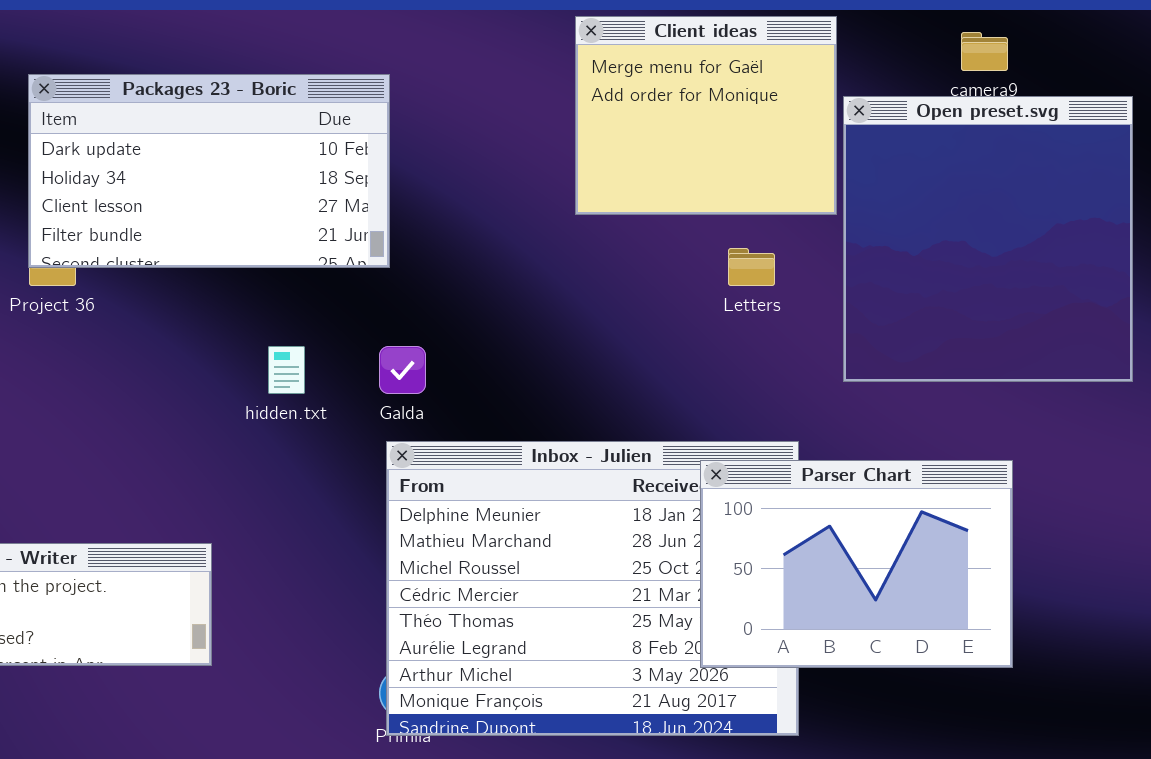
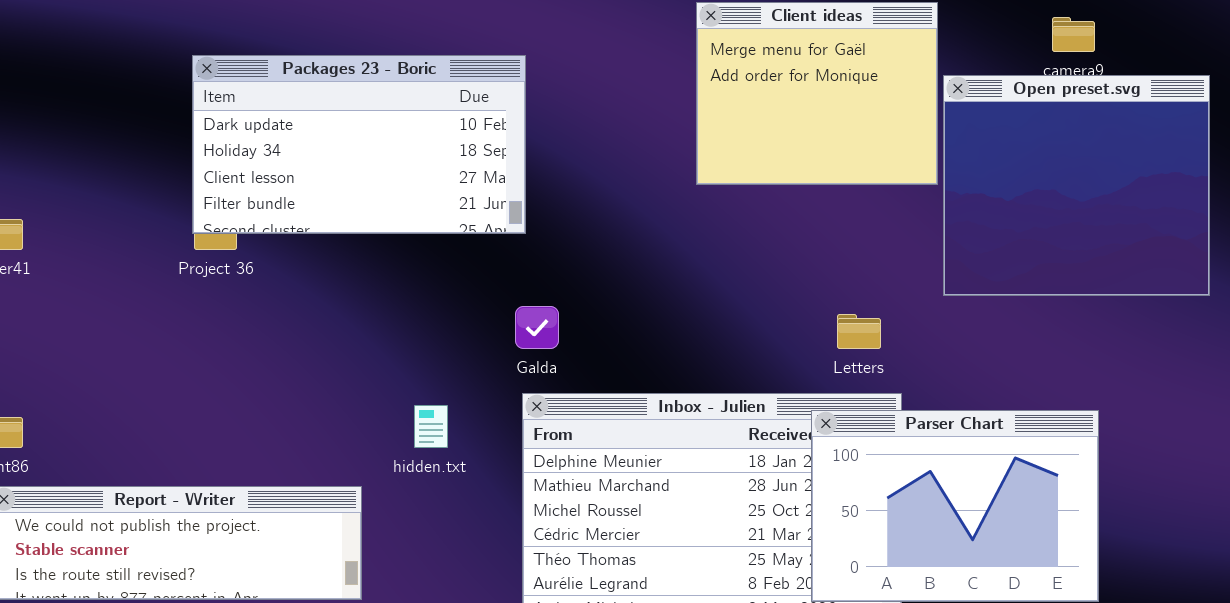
Open preset.svg: [843,96,1133,382] -> [943,75,1210,296], resized
Letters: [728,248,775,286] -> [837,314,881,349], moved
hidden.txt: [268,346,305,394] -> [414,405,448,448], moved

